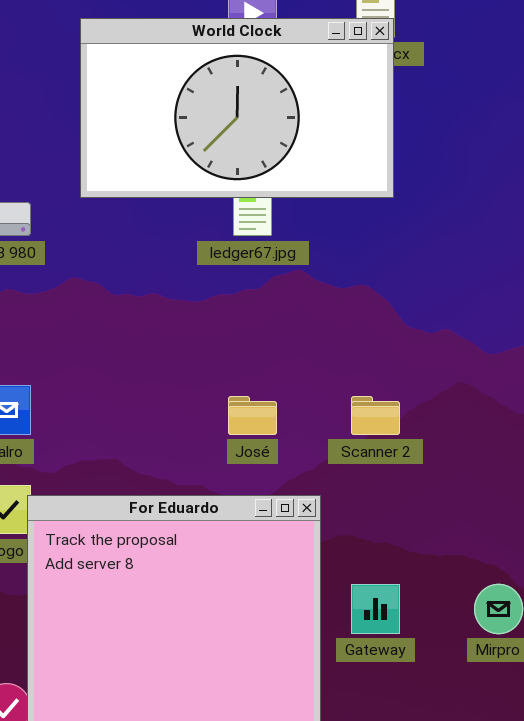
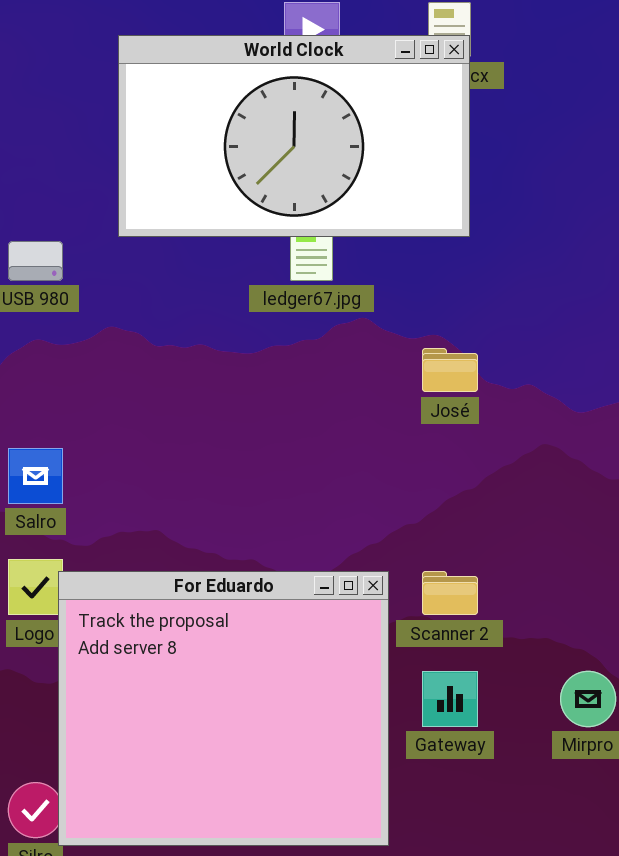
José: [228,396,277,435] -> [422,348,478,392], moved
Scanner 2: [351,396,400,435] -> [422,571,478,615], moved

